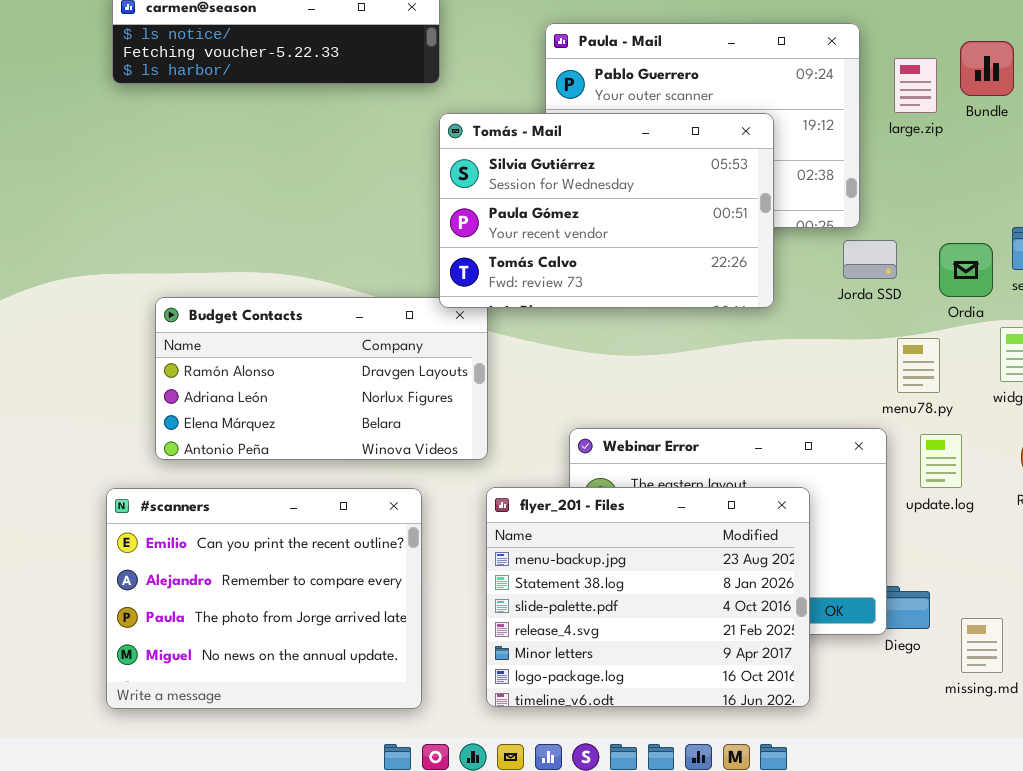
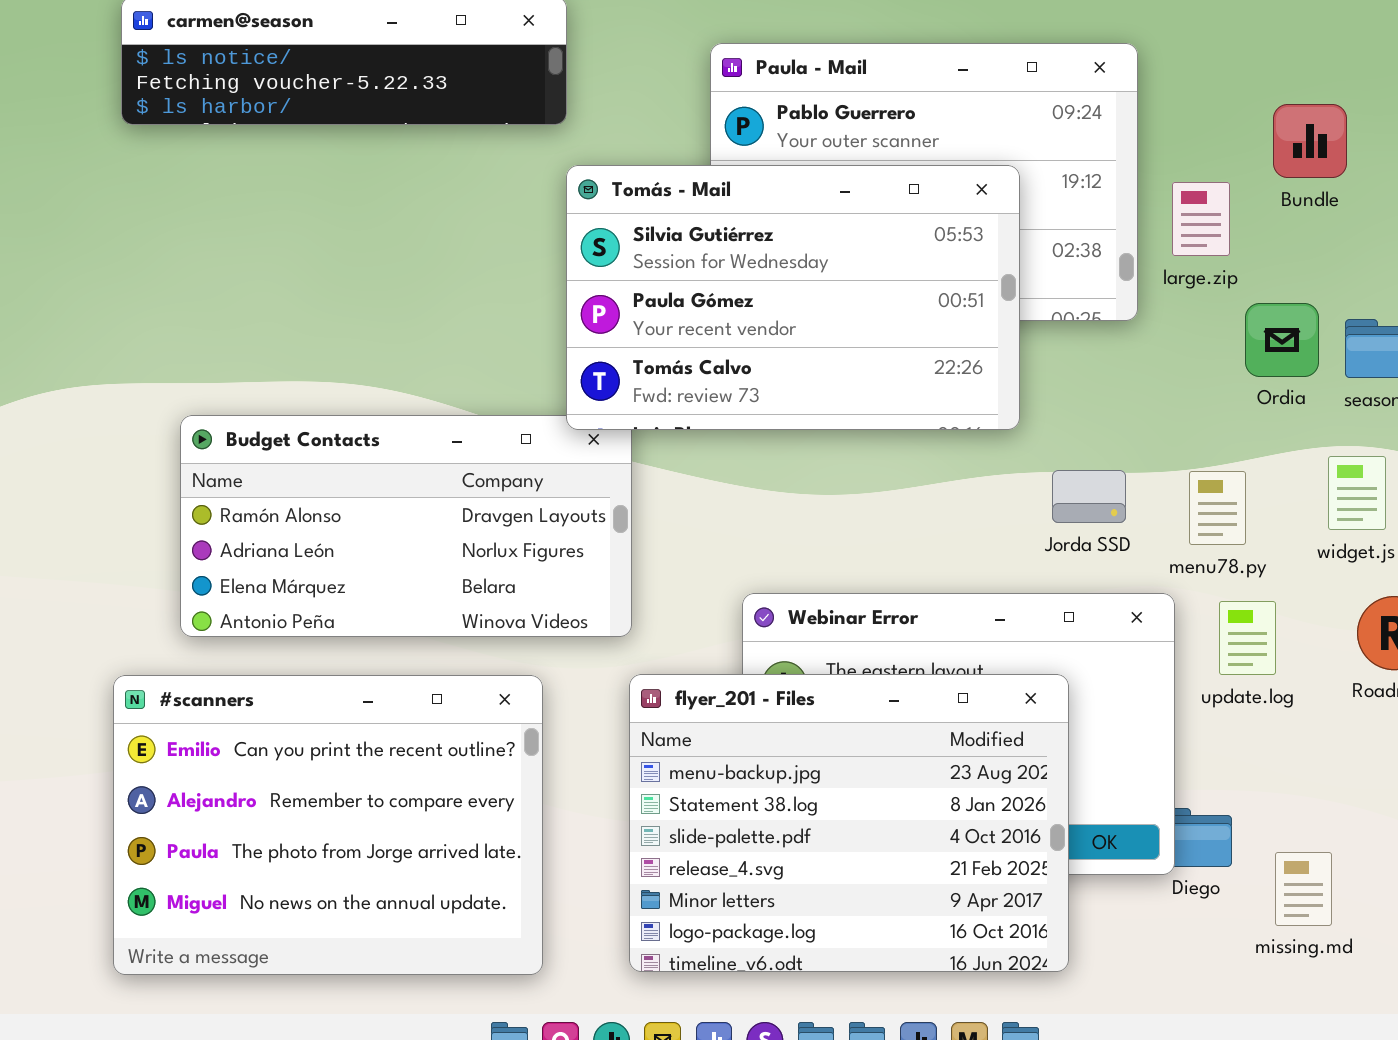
Bundle: [960,41,1014,96] -> [1273,104,1347,178], moved
large.zip: [894,58,937,113] -> [1172,182,1230,256], moved
Jorda SSD: [843,240,897,279] -> [1052,470,1126,523], moved
Ordia: [939,243,993,297] -> [1245,303,1319,377], moved

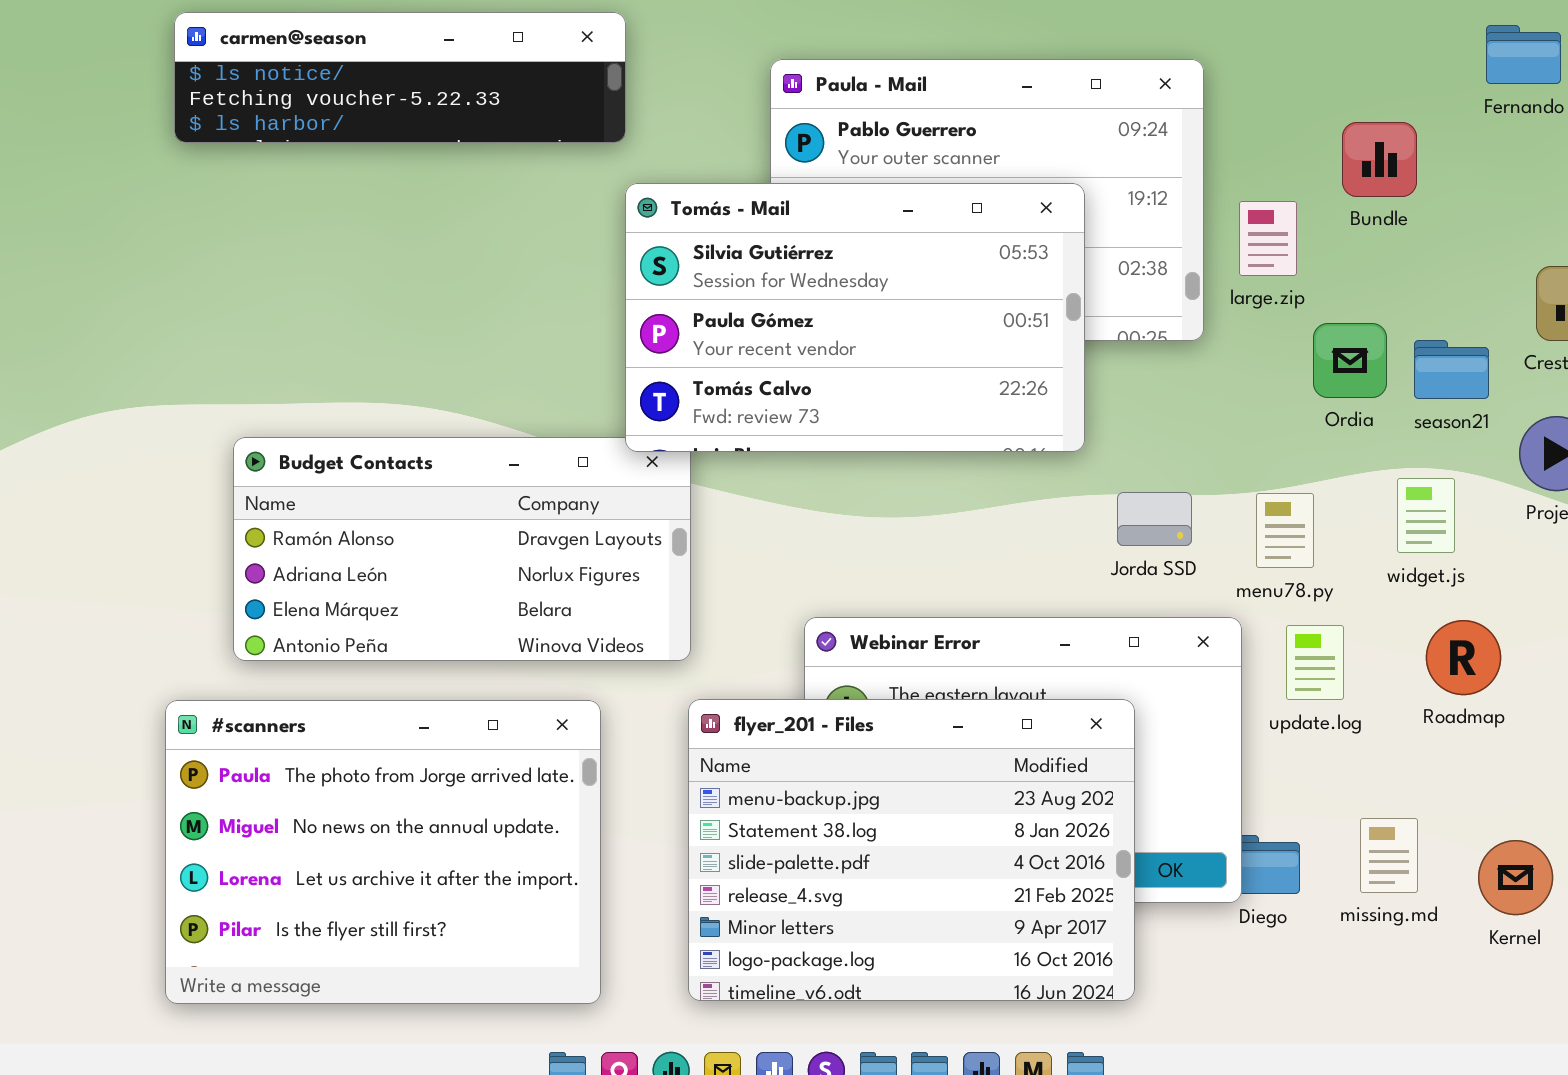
#scanners: [113,675,543,975] -> [165,700,601,1004], scrolled down 2 rows
missing.md: [1275,852,1332,926] -> [1360,818,1418,893], moved

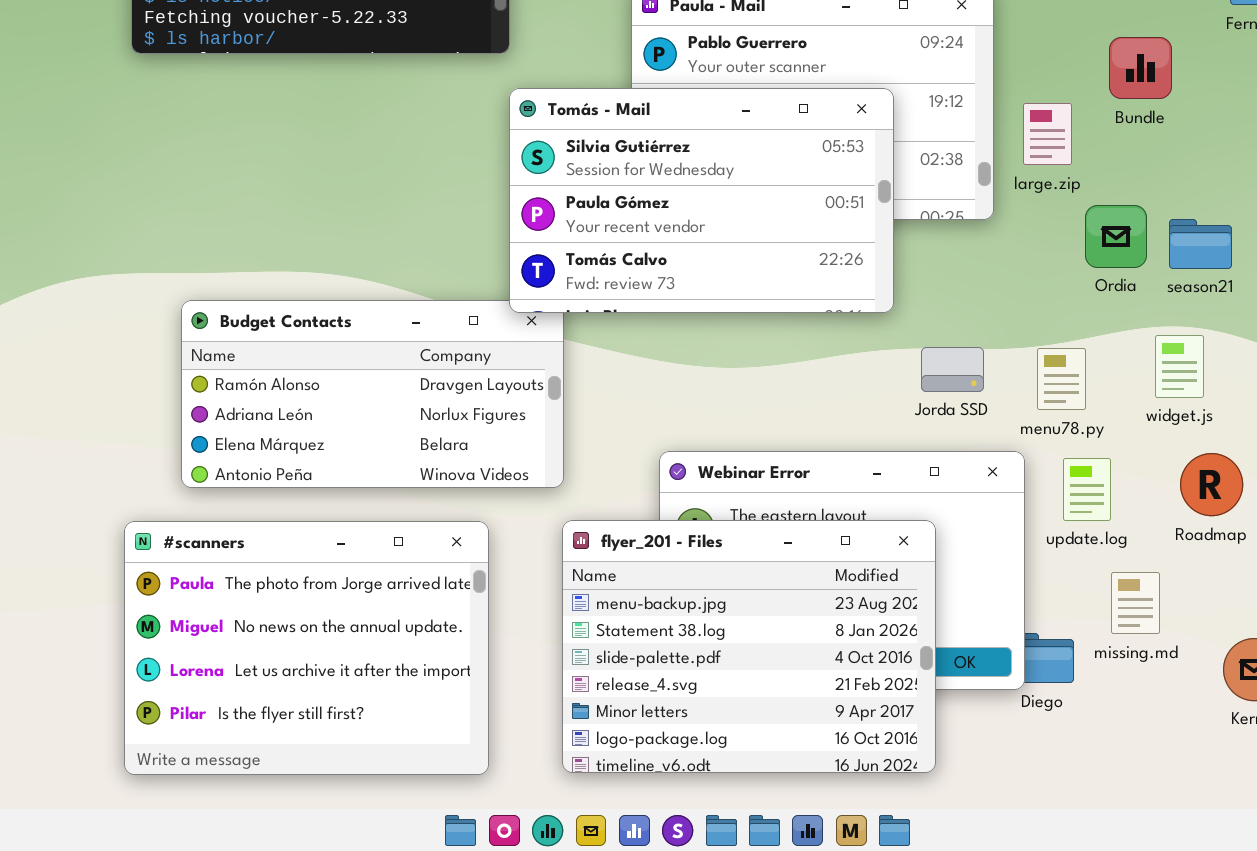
missing.md: [1360,818,1418,893] -> [1111,572,1160,634], moved

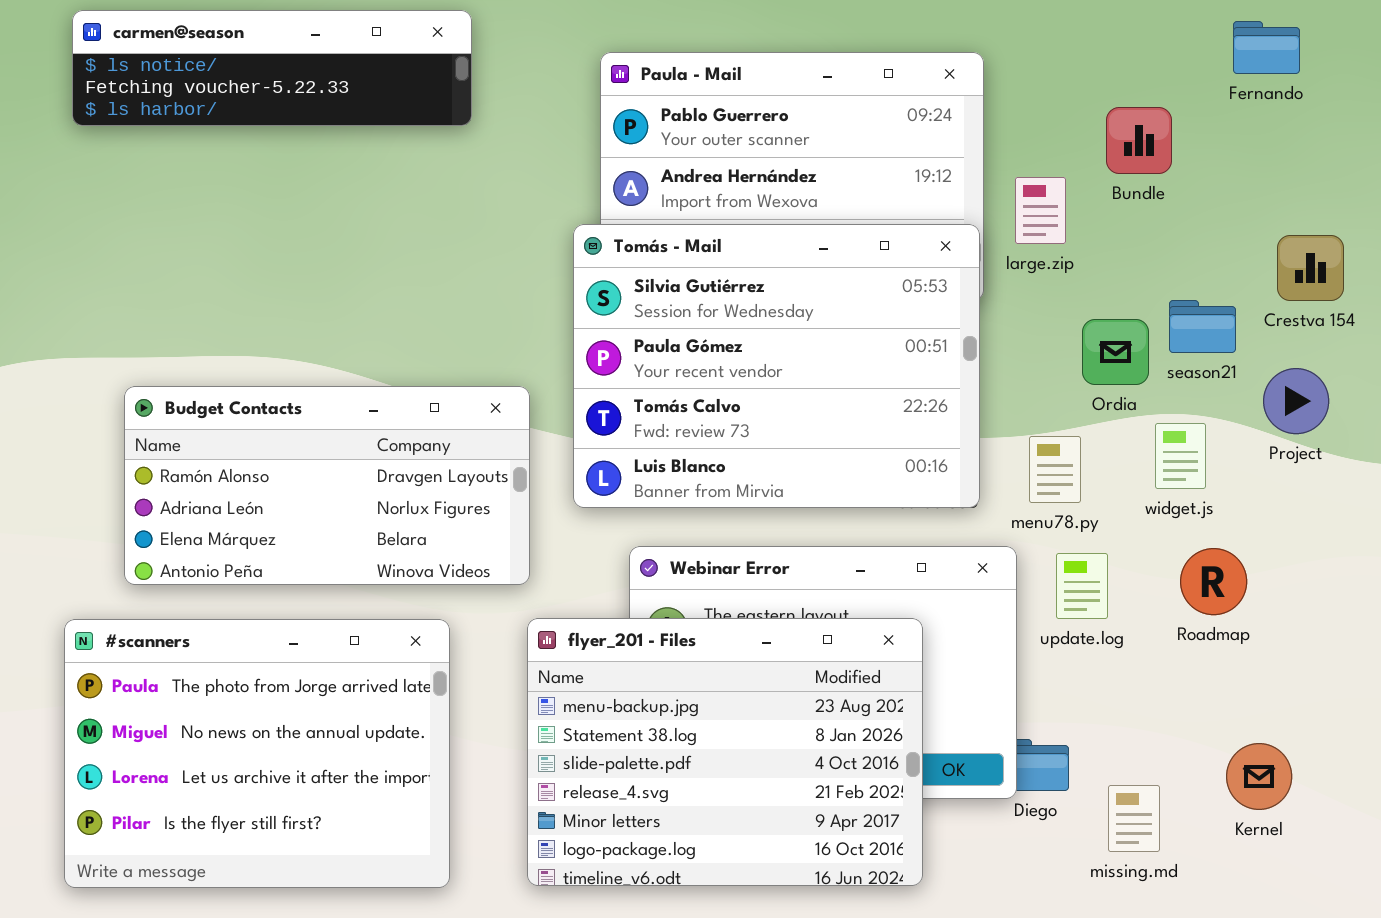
Tomás - Mail: [509,88,894,313] -> [573,224,980,508], moved, resized
Ordia: [1085,205,1147,268] -> [1082,319,1149,385], moved
missing.md: [1111,572,1160,634] -> [1108,785,1160,852], moved

